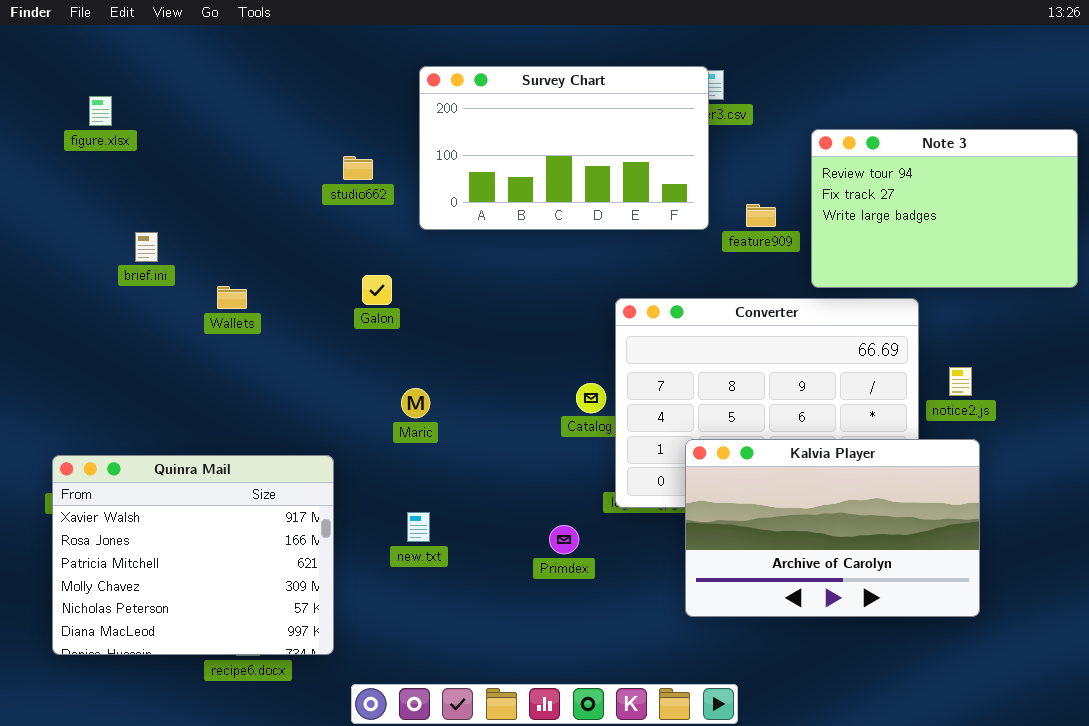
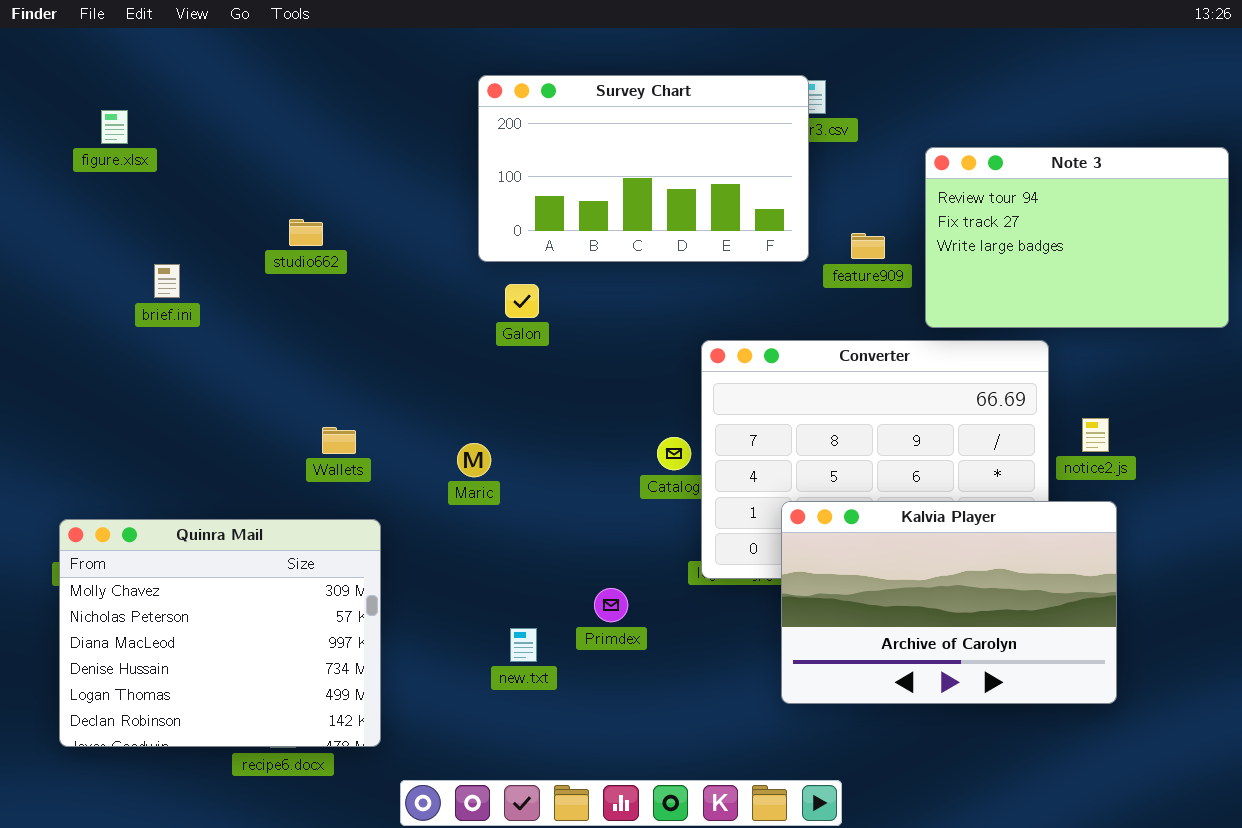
studio662: [343,156,373,180] -> [289,219,323,246], moved
Galon: [362,275,392,305] -> [505,284,539,318], moved
Wallets: [217,286,247,309] -> [322,427,356,454], moved
Quinra Mail: [52,455,334,655] -> [59,519,381,747], scrolled down 3 rows
new.txt: [407,512,430,542] -> [510,628,537,662], moved
Primdex: [549,525,579,554] -> [594,588,628,622], moved

